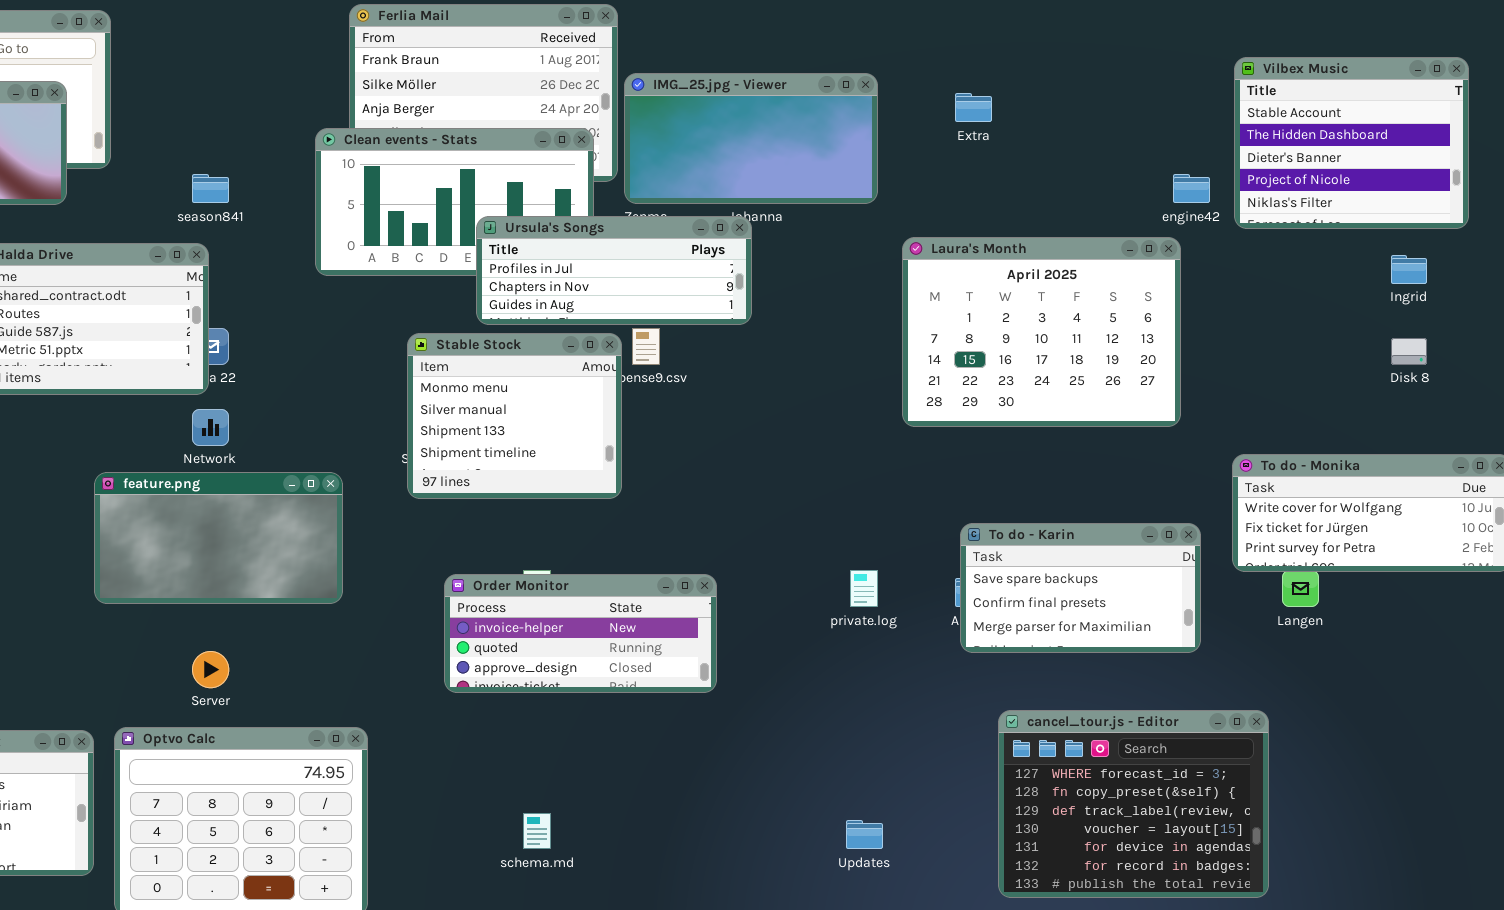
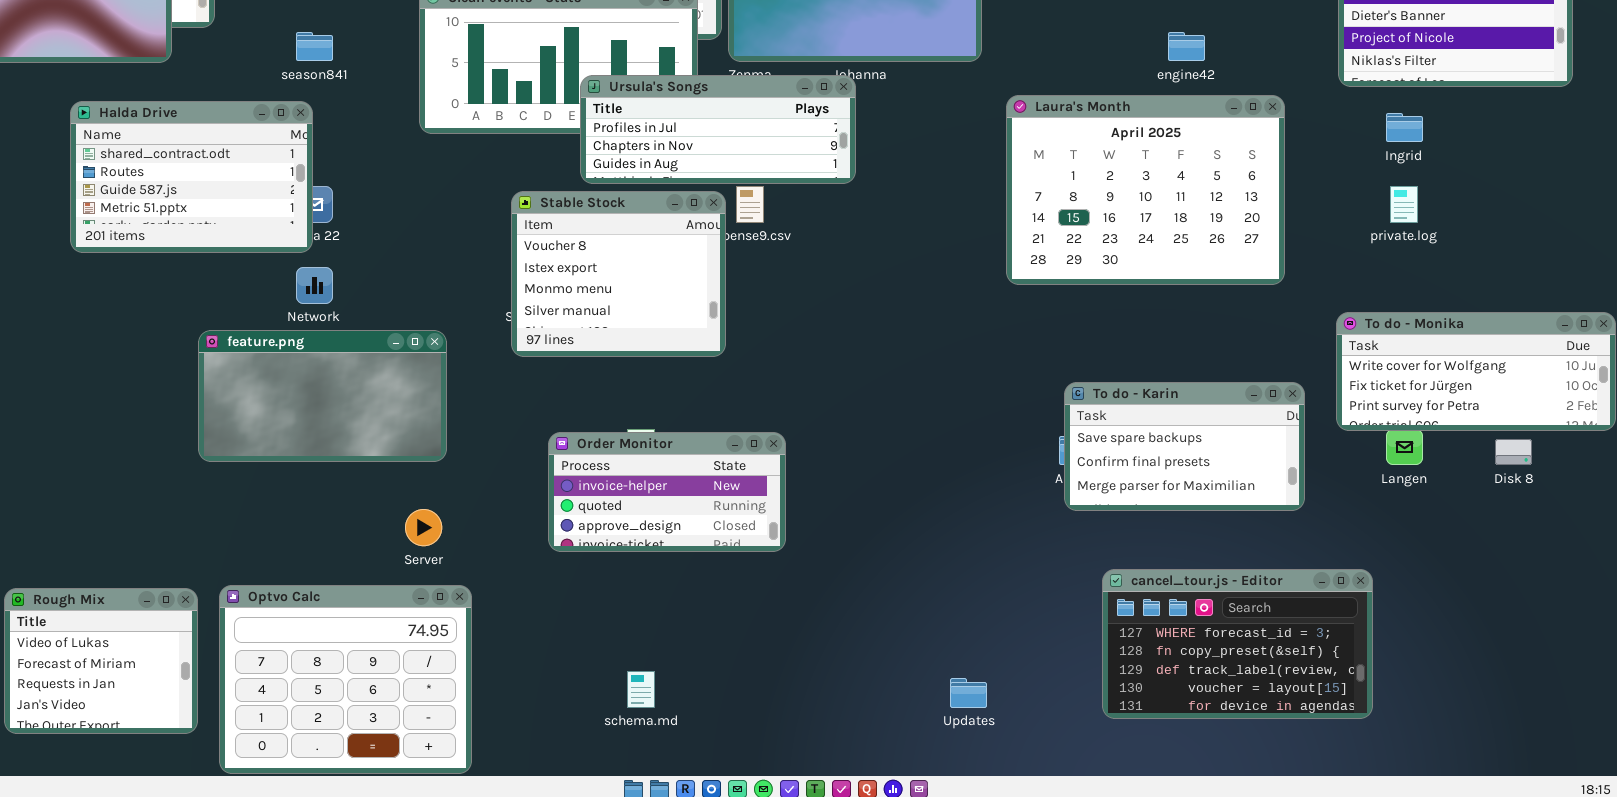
engine42: [1173,174,1210,203] -> [1168,32,1205,61], moved
Ingrid: [1391,255,1427,284] -> [1386,113,1423,142], moved
Stable Stock: [407,333,622,499] -> [511,191,726,357], scrolled up 2 rows
Disk 8: [1391,338,1427,365] -> [1495,439,1532,465], moved
private.log: [850,570,878,607] -> [1390,186,1418,223], moved
Order Monitor: [444,574,717,693] -> [548,432,786,552], resized
Server: [192,651,229,688] -> [405,509,442,546], moved
cancel_tour.js - Editor: [998,710,1269,898] -> [1102,569,1373,719], resized

